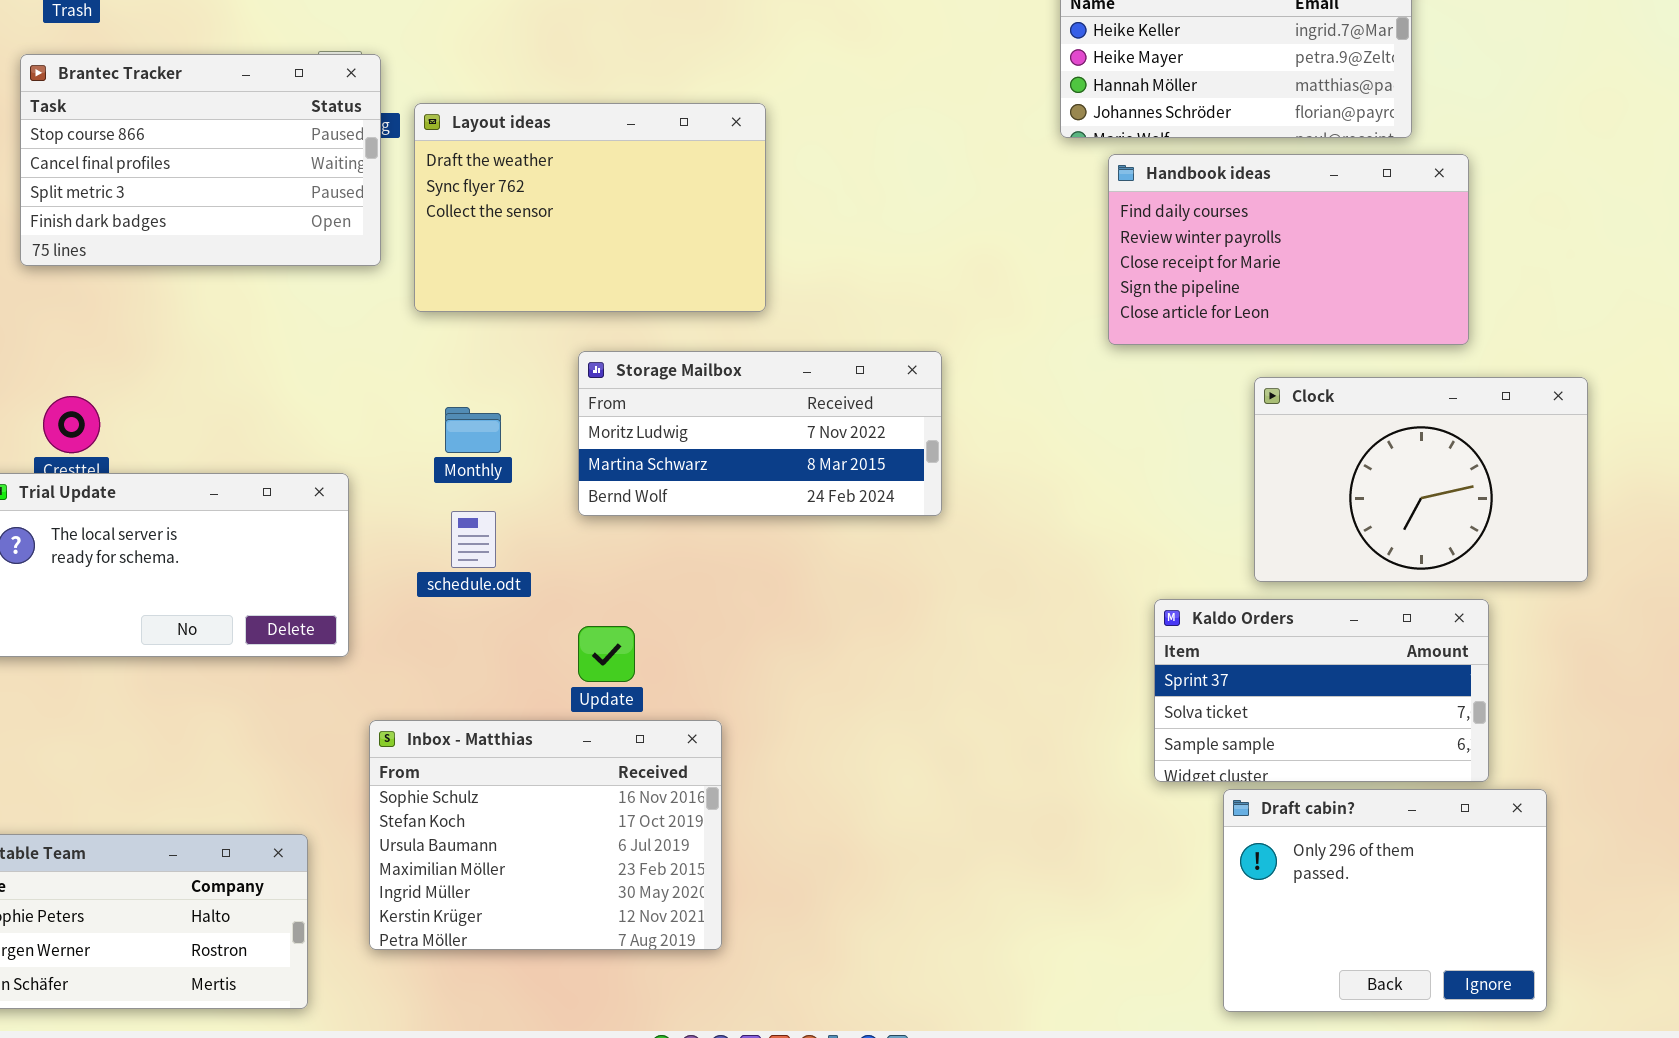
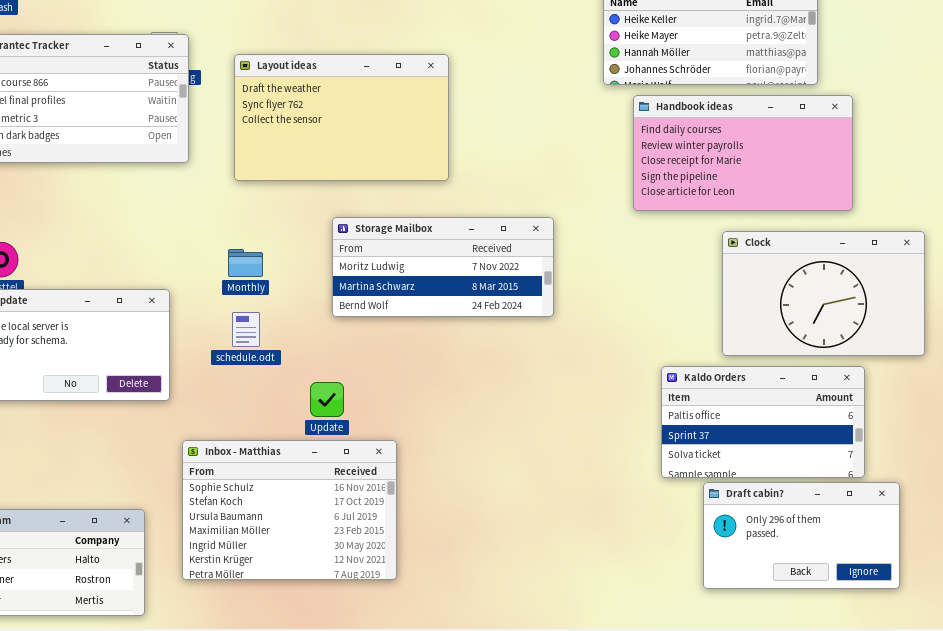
Layout ideas: [414,103,766,312] -> [234,54,449,181], moved
Storage Mailbox: [578,351,942,516] -> [332,217,554,317], moved
Kaldo Orders: [1154,599,1489,782] -> [661,366,865,478], scrolled up 1 row
Draft cabin?: [1223,789,1547,1012] -> [703,482,900,589], resized

